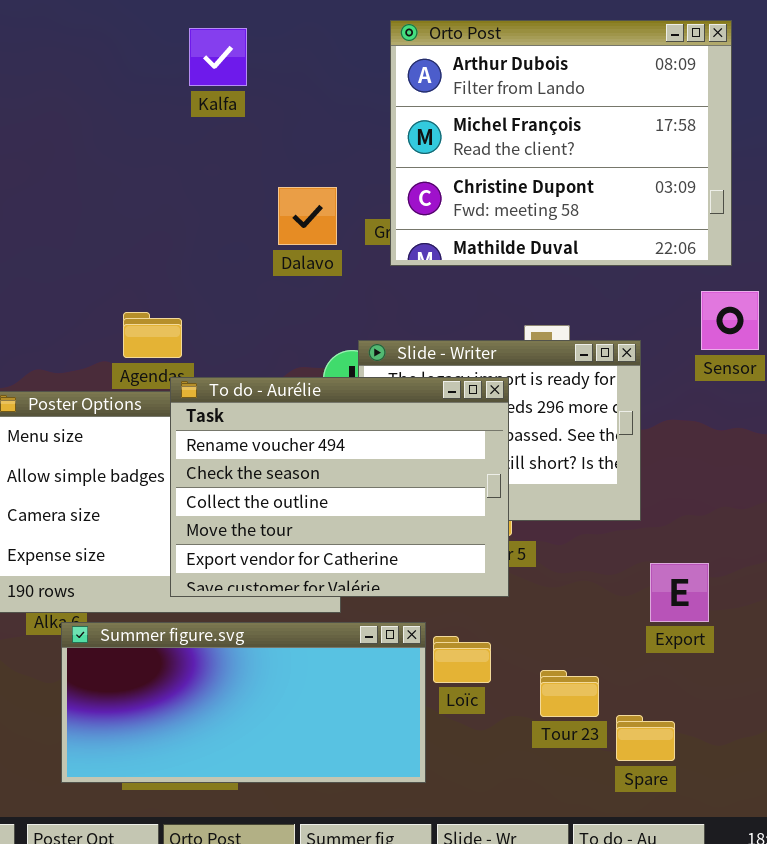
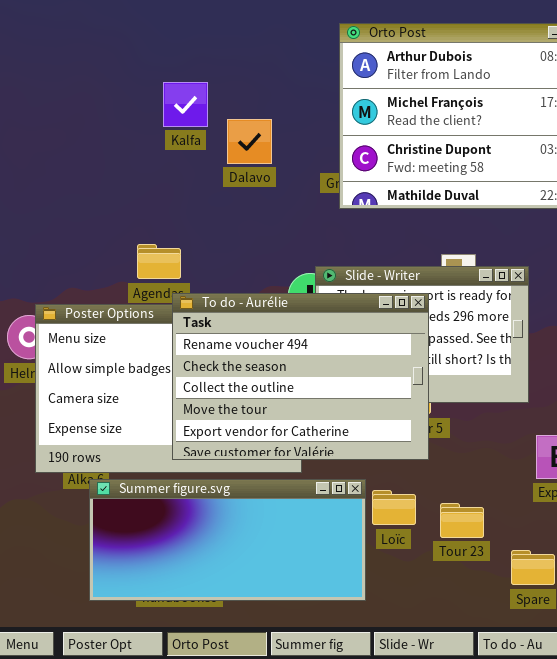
Kalfa: [189,28,247,86] -> [163,82,208,127], moved
Dalavo: [278,187,337,245] -> [227,119,272,164], moved
Tour 23: [540,670,599,717] -> [440,503,484,538], moved

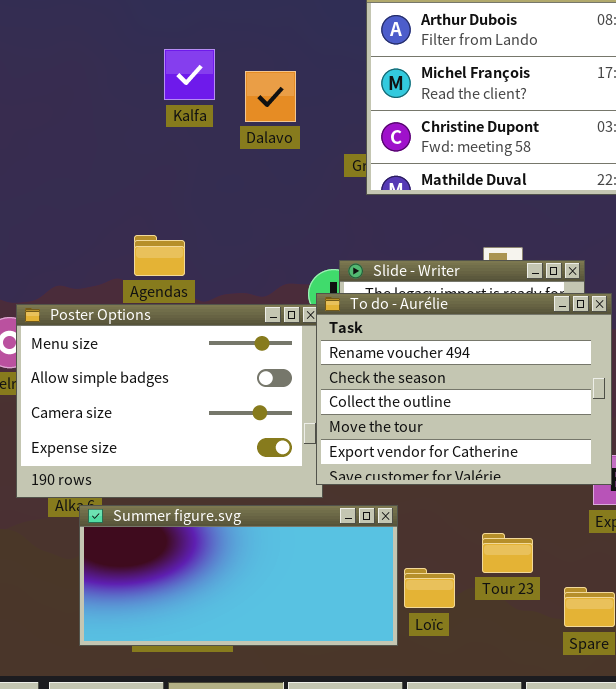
Dalavo: [227,119,272,164] -> [245,71,296,122], moved
To do - Aurélie: [172,293,429,460] -> [316,293,612,485], moved
Loïc: [372,490,416,525] -> [404,568,455,608], moved

